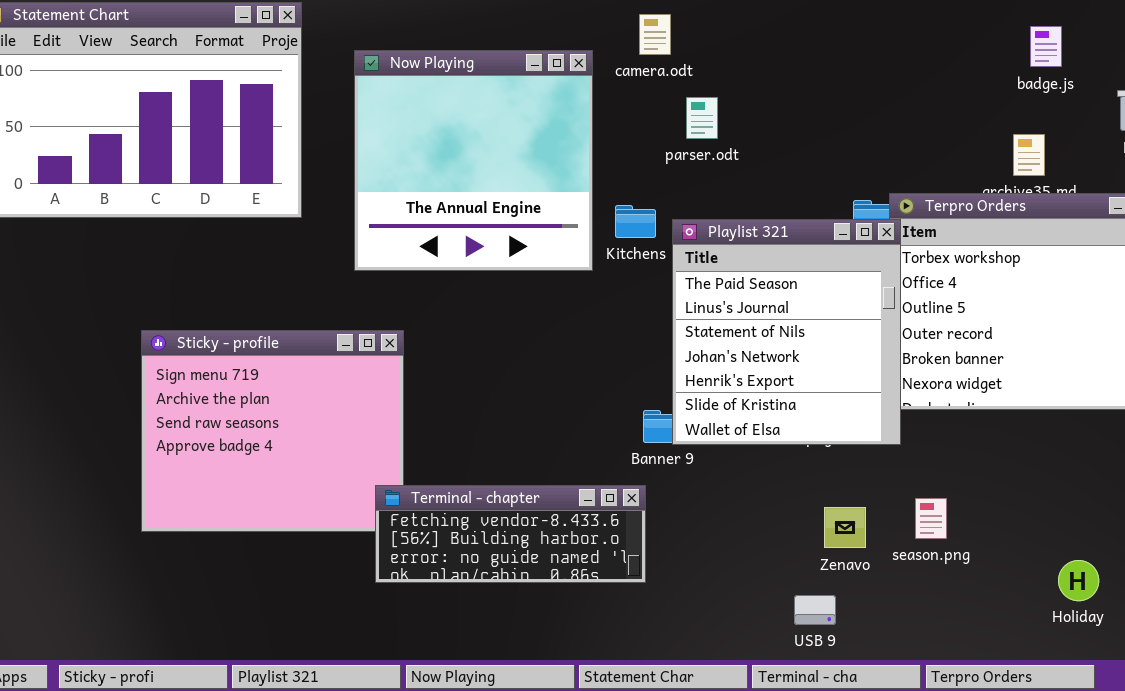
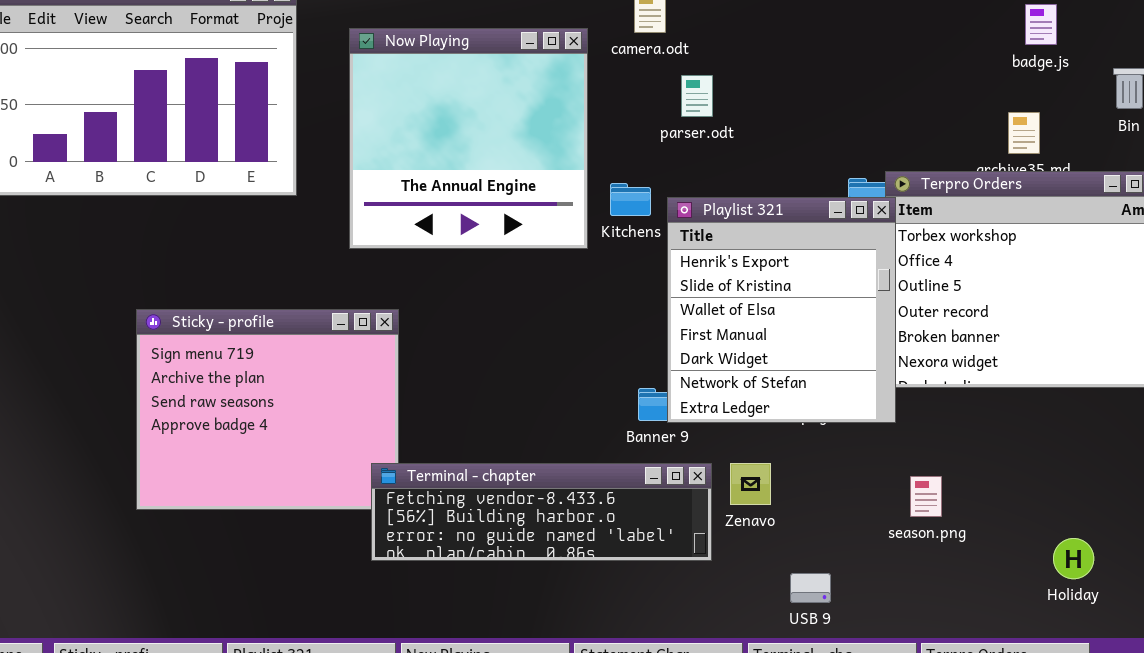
Playlist 321: [672,219,901,445] -> [667,197,896,423], scrolled down 4 rows
Terminal - chapter: [375,485,646,583] -> [371,463,712,561], resized
Zenavo: [824,507,866,548] -> [730,463,771,505], moved

